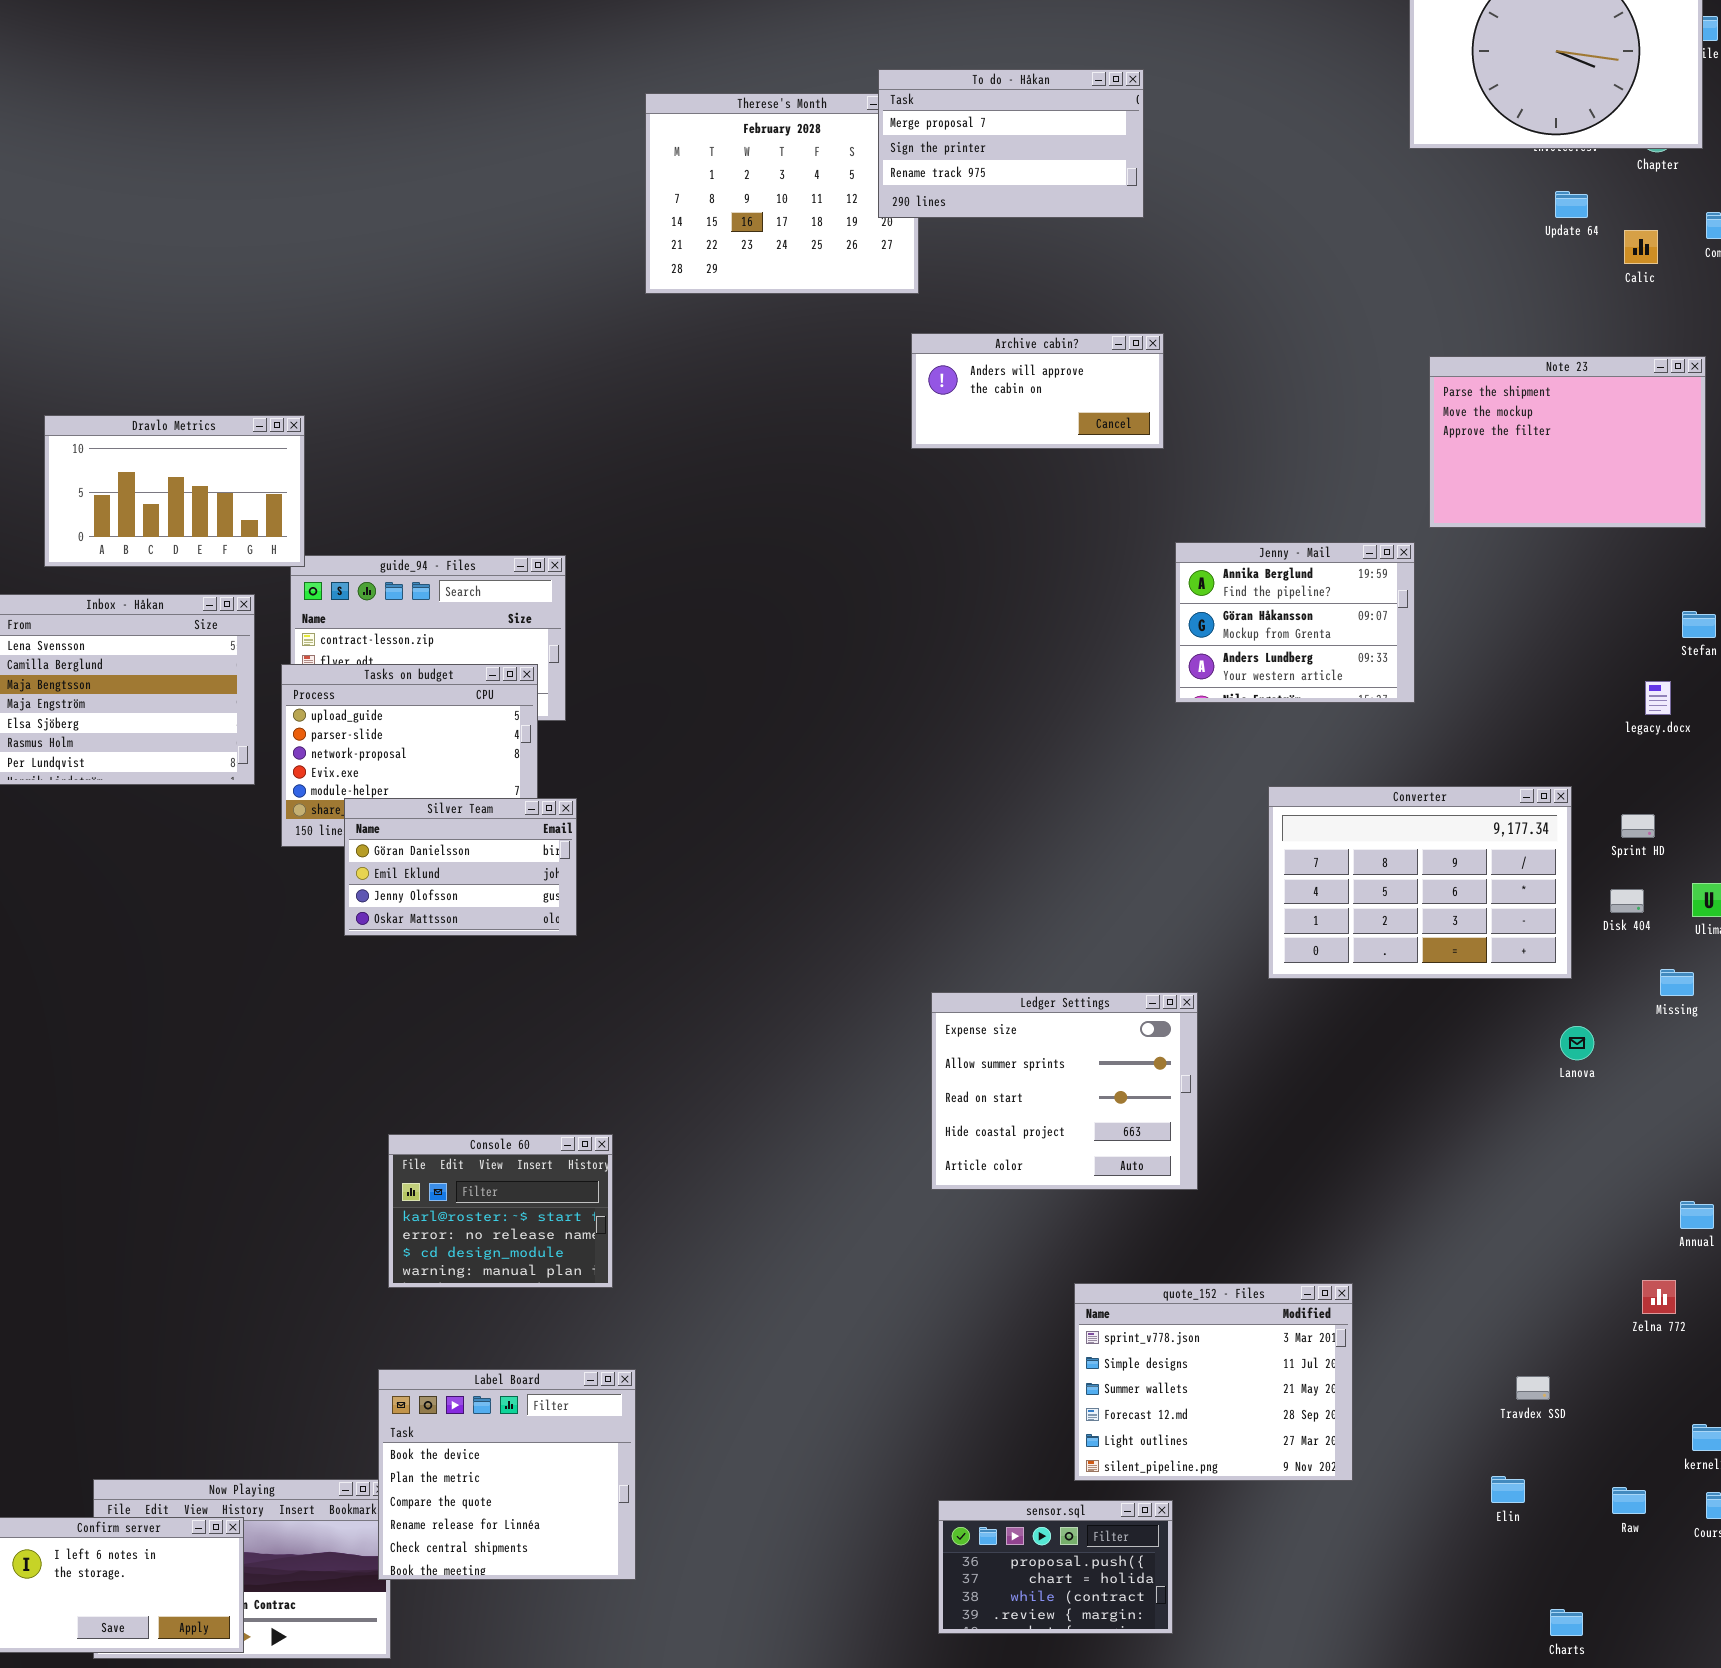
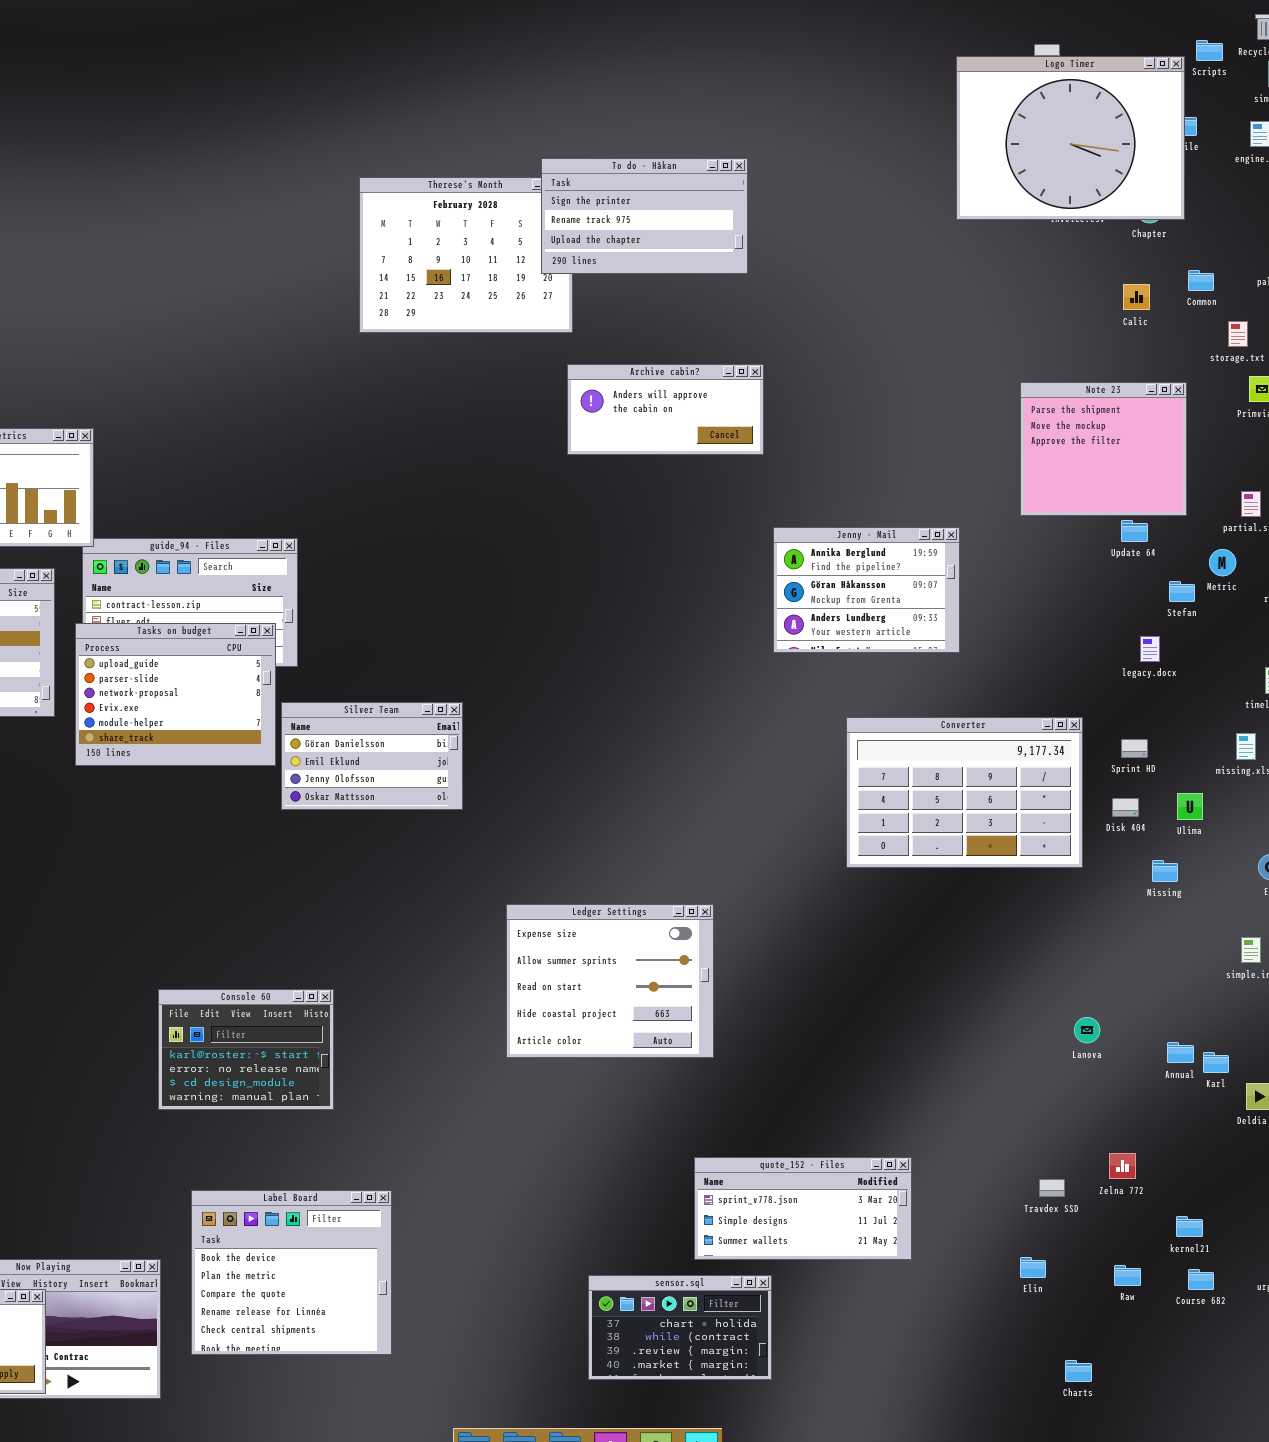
To do - Håkan: [878,69,1144,218] -> [541,158,748,274], scrolled down 1 row
Update 64: [1555,191,1588,218] -> [1121,520,1148,542], moved
Note 23: [1429,356,1706,528] -> [1020,382,1187,516], resized
Silver Team: [344,798,577,936] -> [281,702,463,810], moved
Ledger Settings: [931,992,1198,1190] -> [506,904,714,1058], moved
Lanova: [1560,1026,1594,1060] -> [1074,1017,1100,1043], moved
Zelna 772: [1642,1280,1676,1314] -> [1109,1153,1136,1179], moved
quote_152 - Files: [1074,1283,1353,1481] -> [694,1157,912,1260], resized
Label Board: [378,1369,636,1580] -> [191,1190,392,1355], moved
sensor.sql: [938,1500,1173,1634] -> [588,1275,772,1380], scrolled down 1 row

